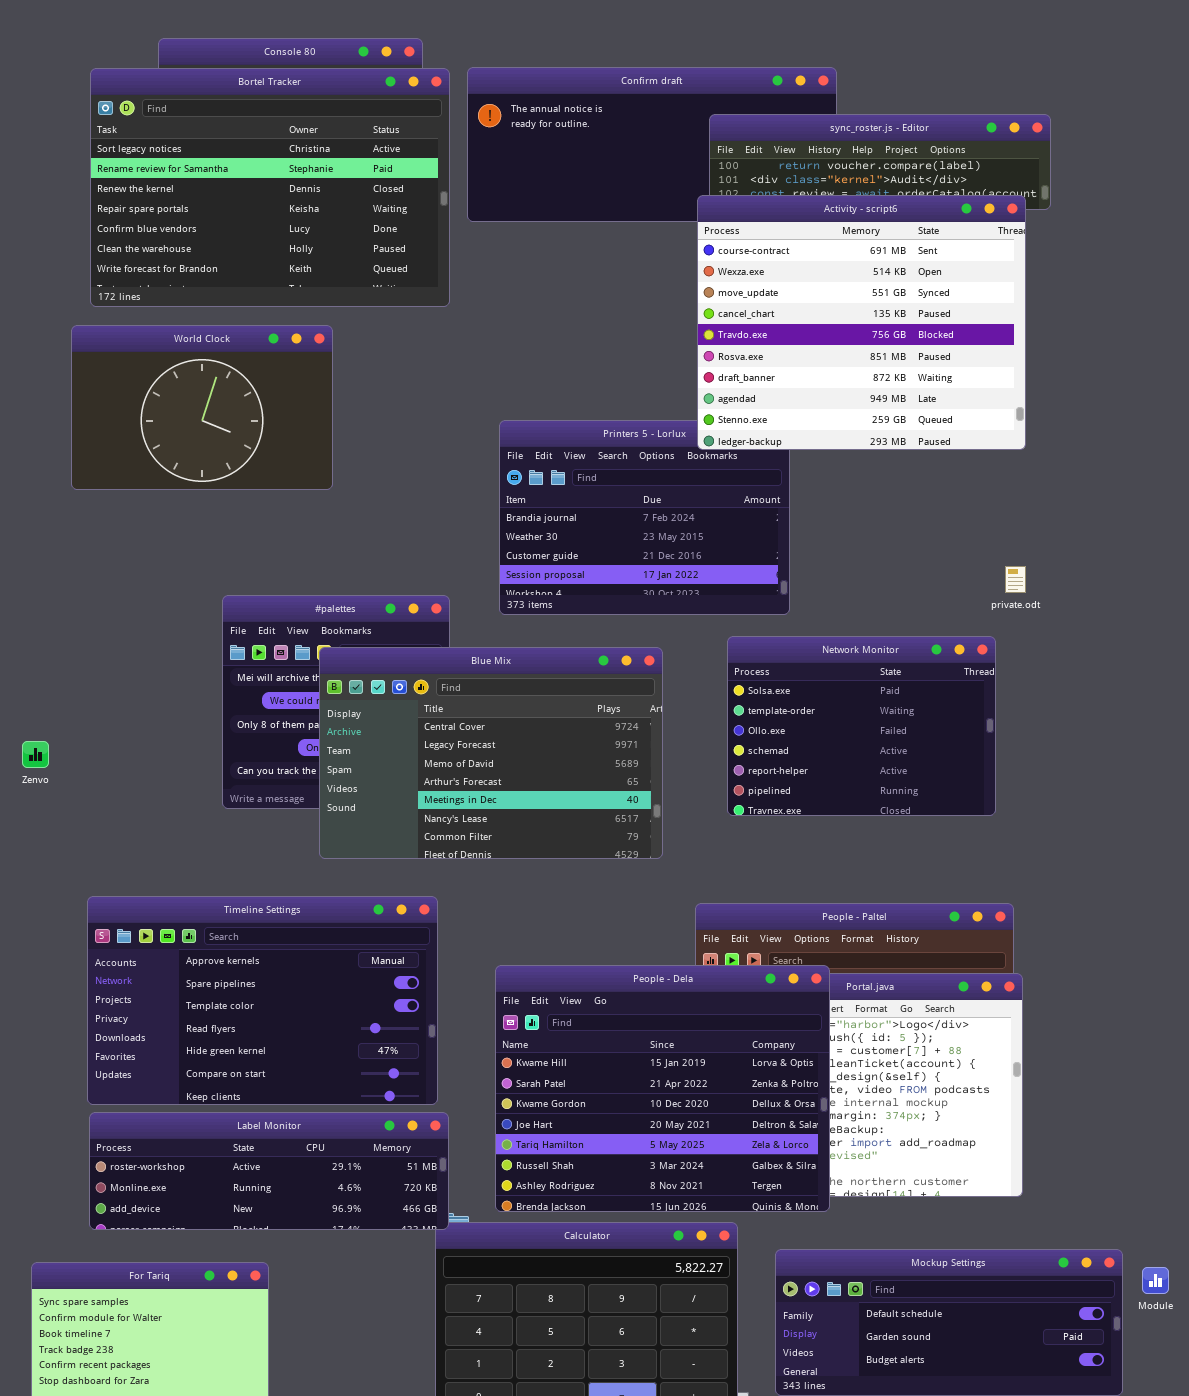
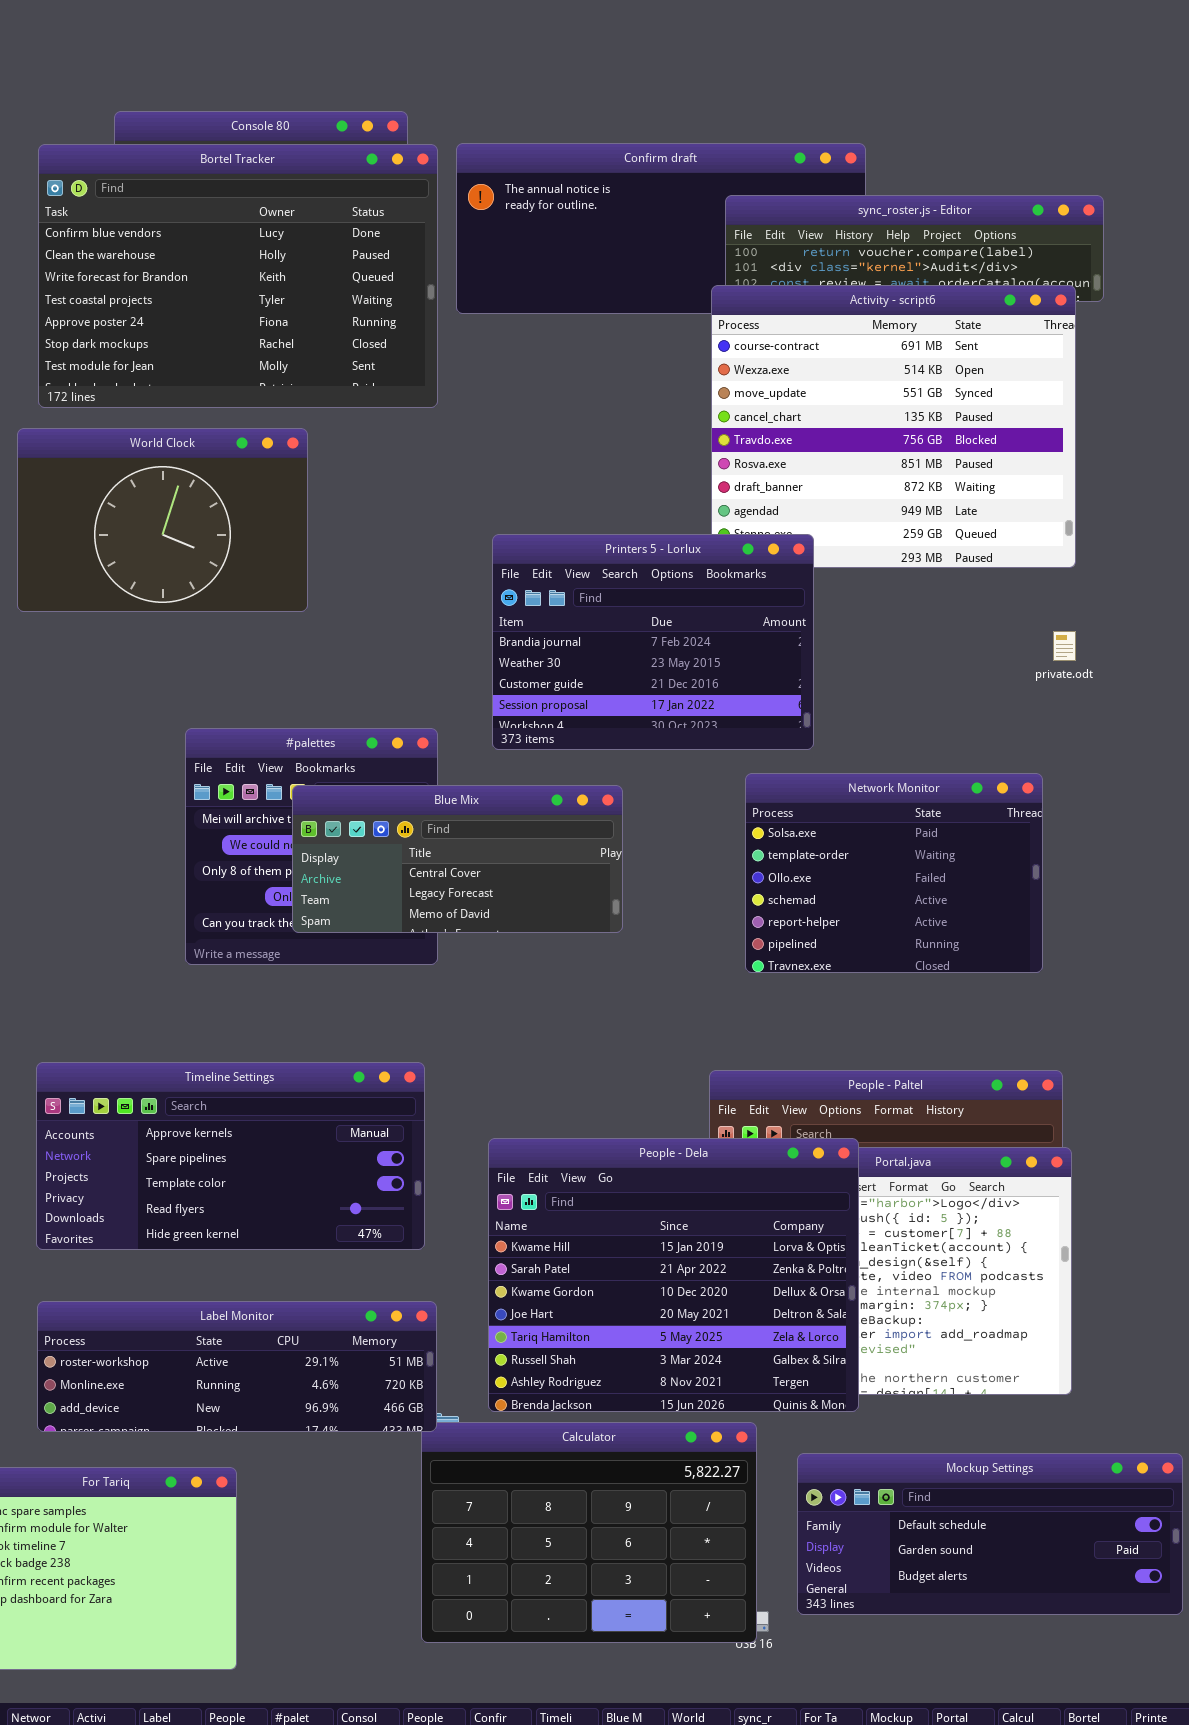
Bortel Tracker: [90,68,450,307] -> [38,144,438,408], scrolled down 4 rows
Printers 5 - Lorlux: [499,420,790,615] -> [492,534,814,750], raised
private.odt: [1005,566,1026,593] -> [1053,631,1076,661], moved
Blue Mix: [319,647,663,859] -> [292,785,623,933], resized
Timeline Settings: [87,896,438,1105] -> [36,1062,425,1250], resized

